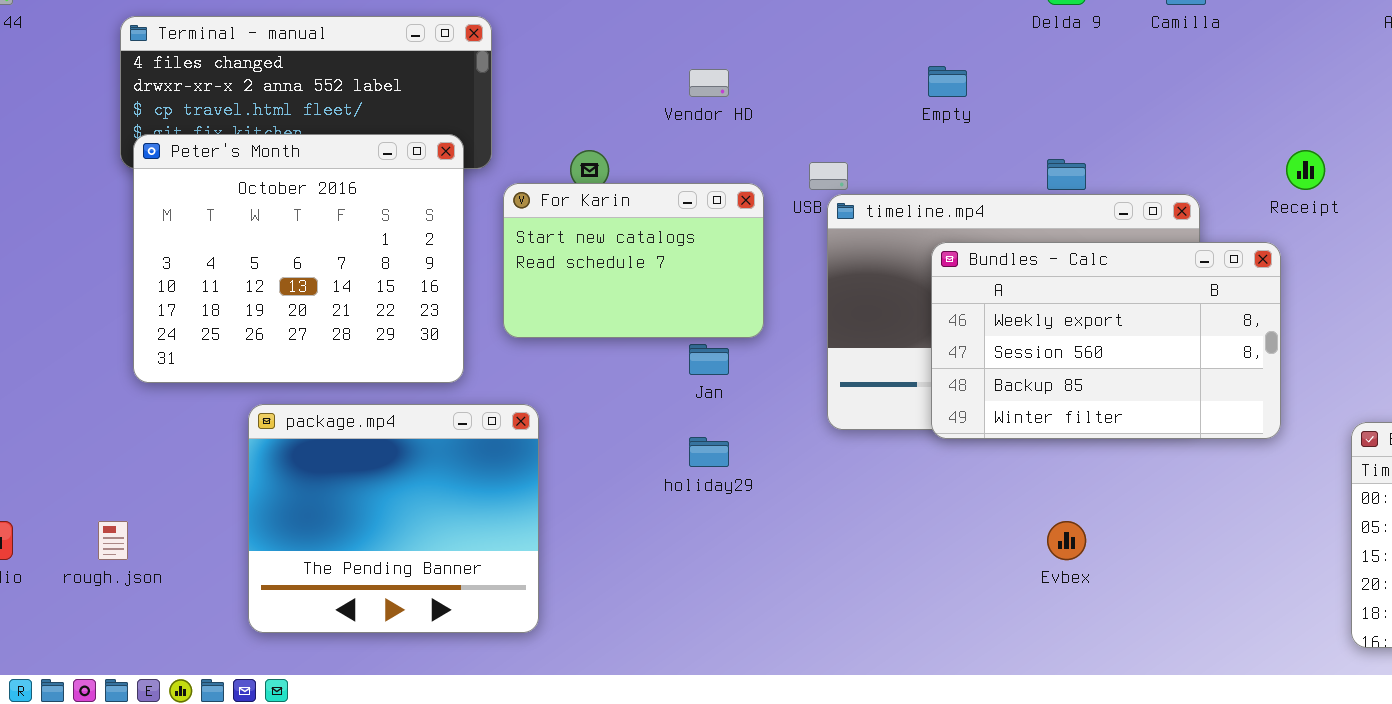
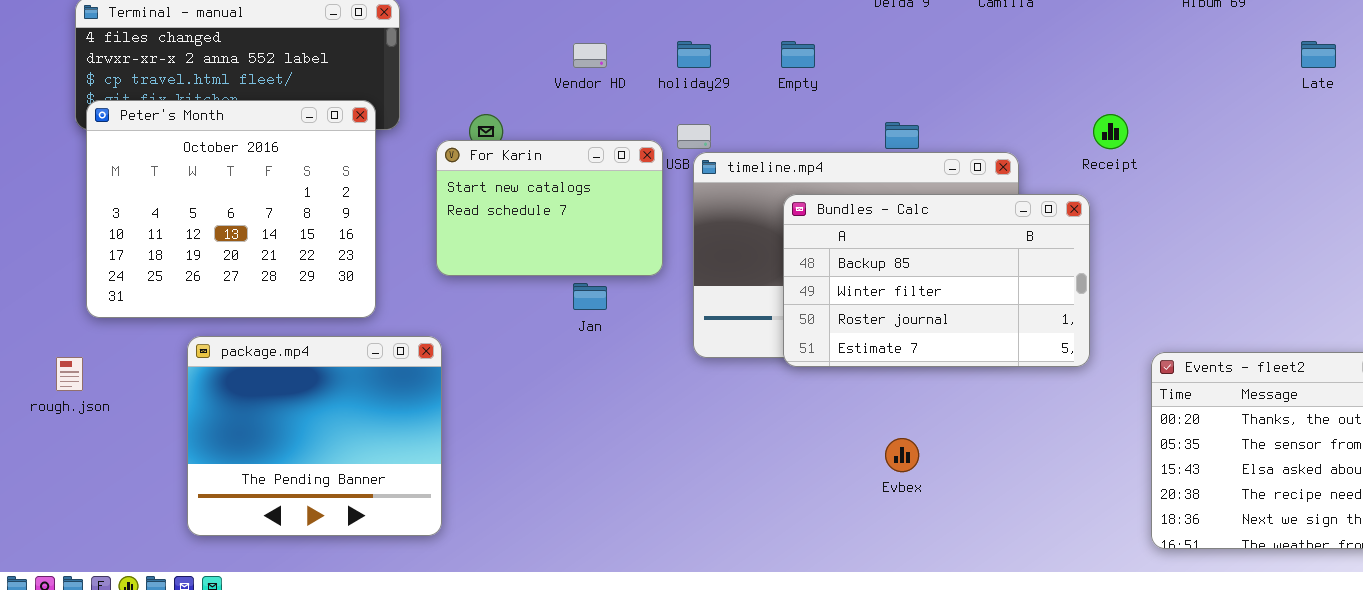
For Karin: [503,183,764,338] -> [436,140,663,276], moved
Bundles - Calc: [931,242,1281,439] -> [783,194,1090,367], scrolled down 2 rows
holiday29: [689,437,729,467] -> [677,41,711,68], moved
rough.json: [98,521,128,560] -> [56,357,83,391], moved

